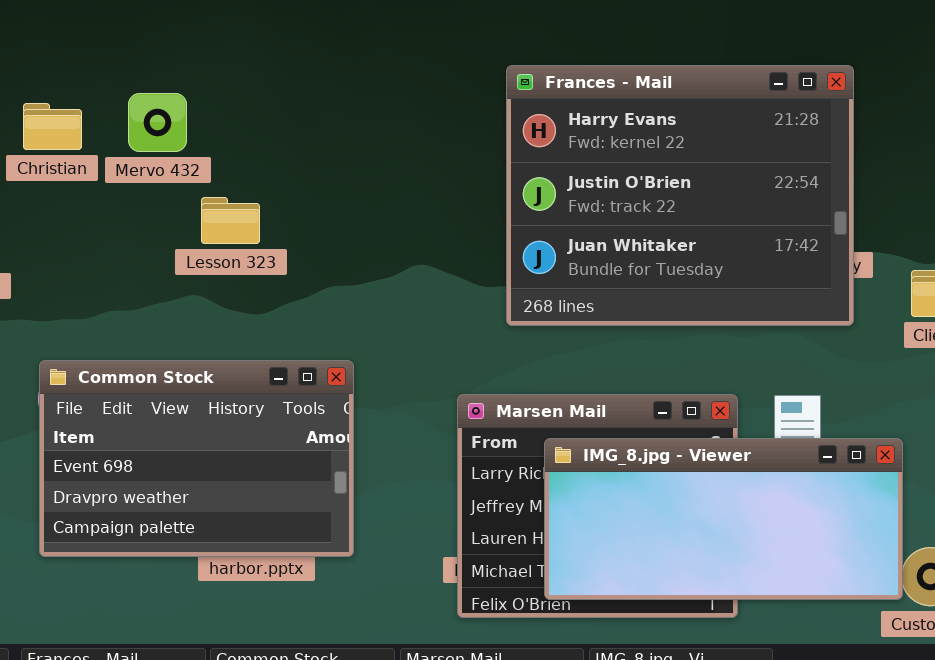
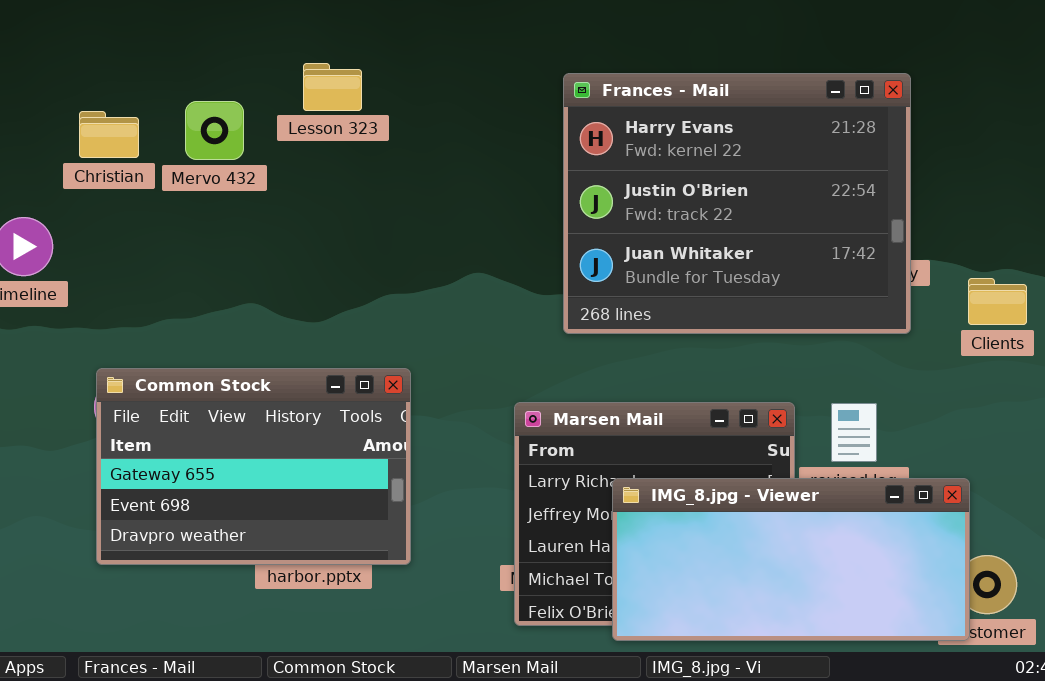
Lesson 323: [201,197,260,244] -> [303,63,362,111], moved
Common Stock: [39,360,354,557] -> [96,368,411,565], scrolled up 1 row
IMG_8.jpg - Viewer: [544,438,903,600] -> [612,478,970,641], moved

